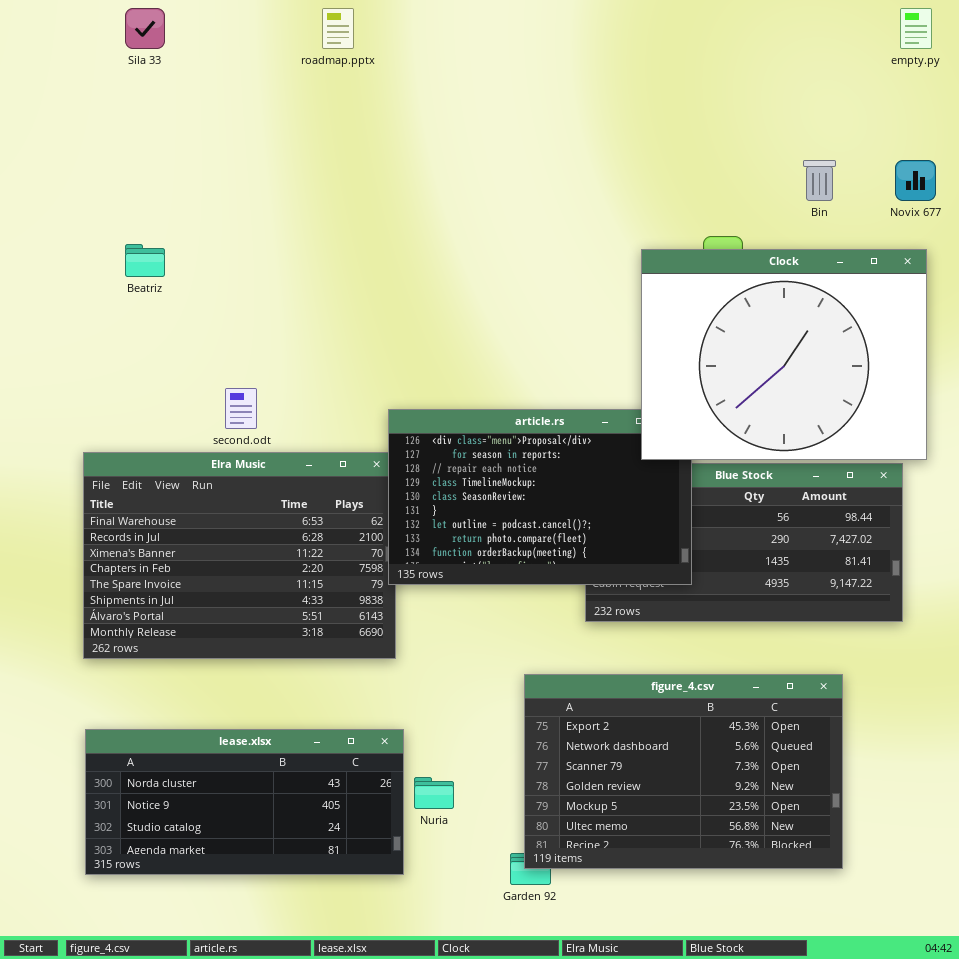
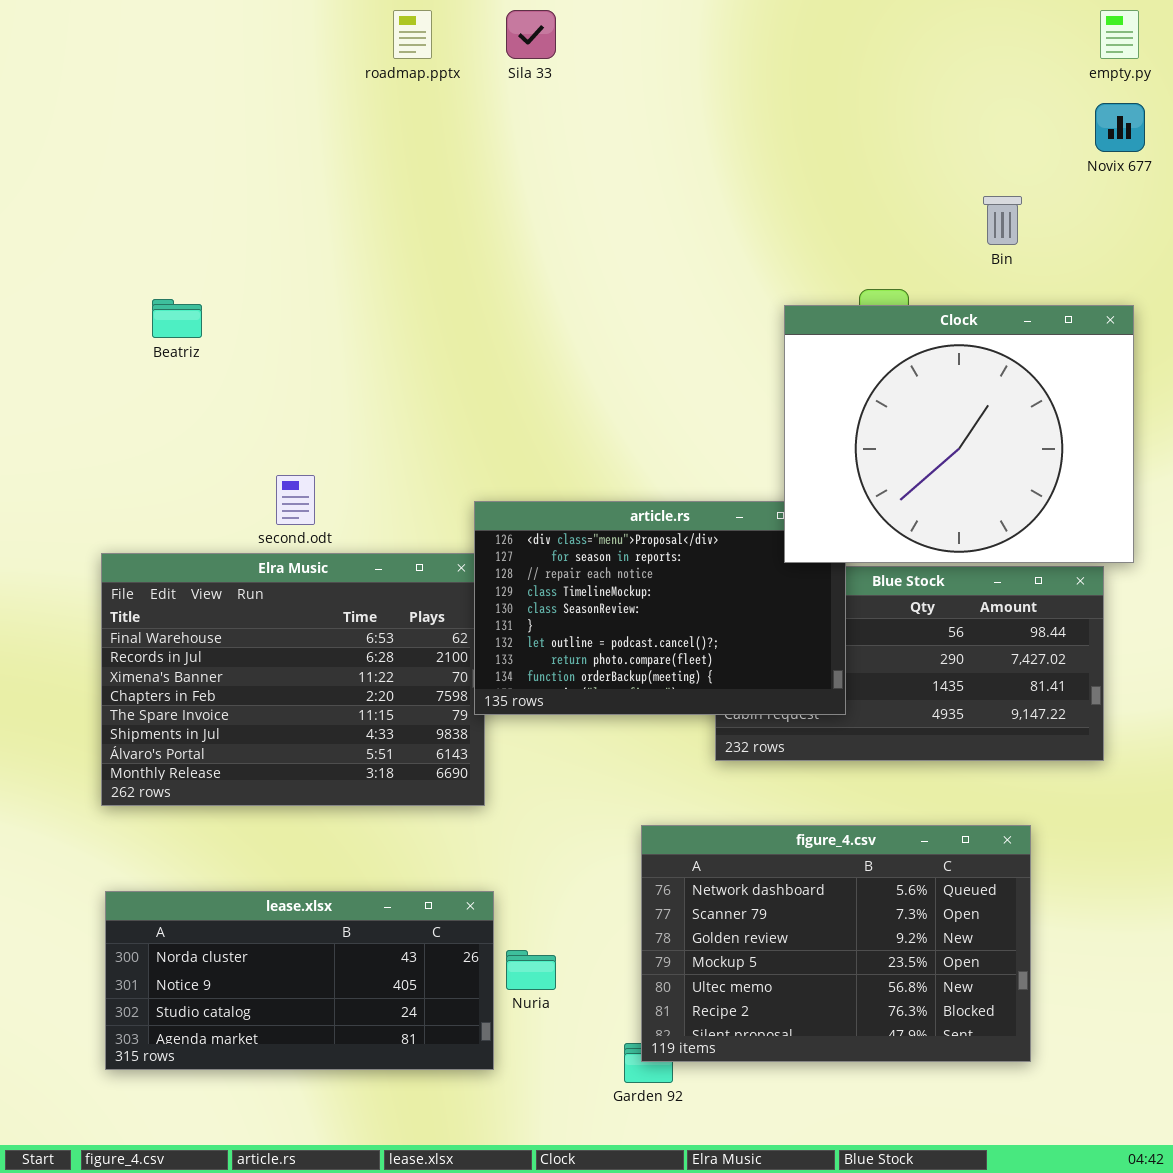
Sila 33: [125,8,165,49] -> [506,10,556,59], moved
Novix 677: [895,160,936,201] -> [1095,103,1145,152], moved
figure_4.csv: [524,674,843,869] -> [641,825,1031,1062], scrolled down 1 row

